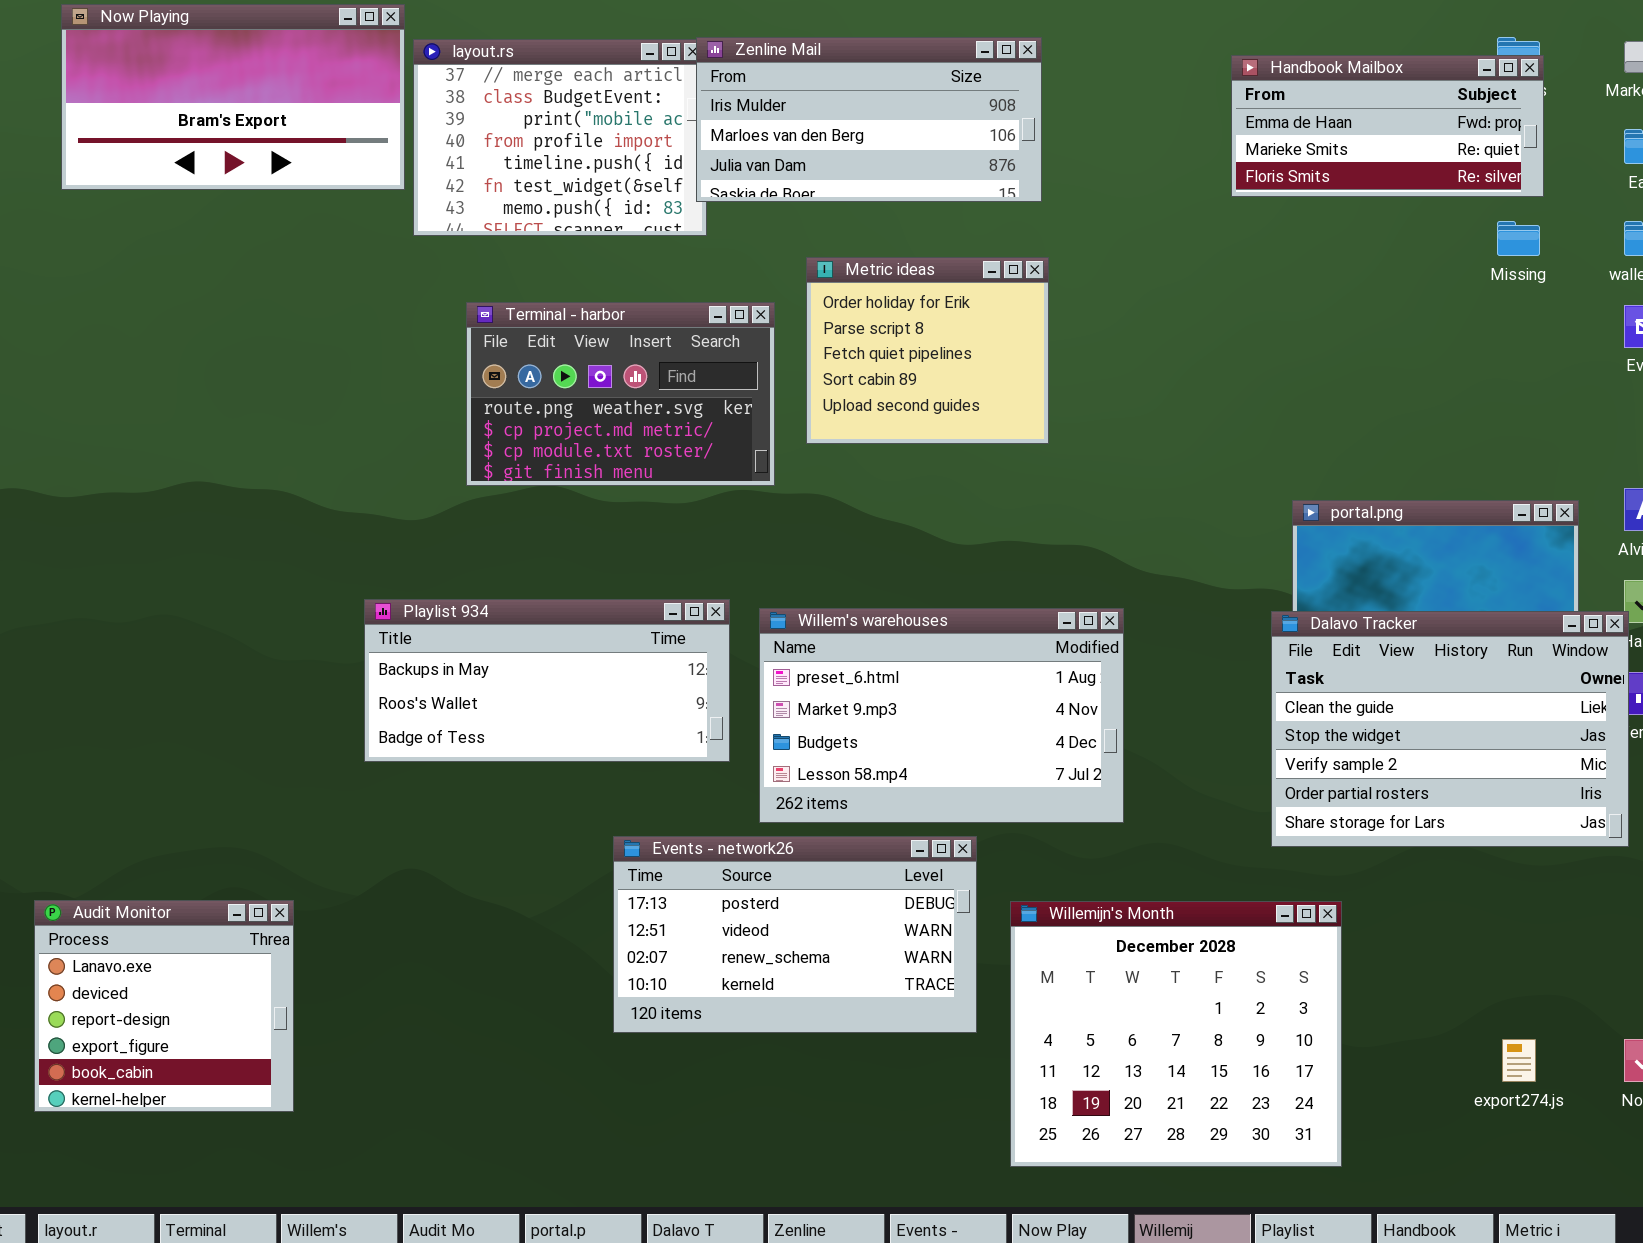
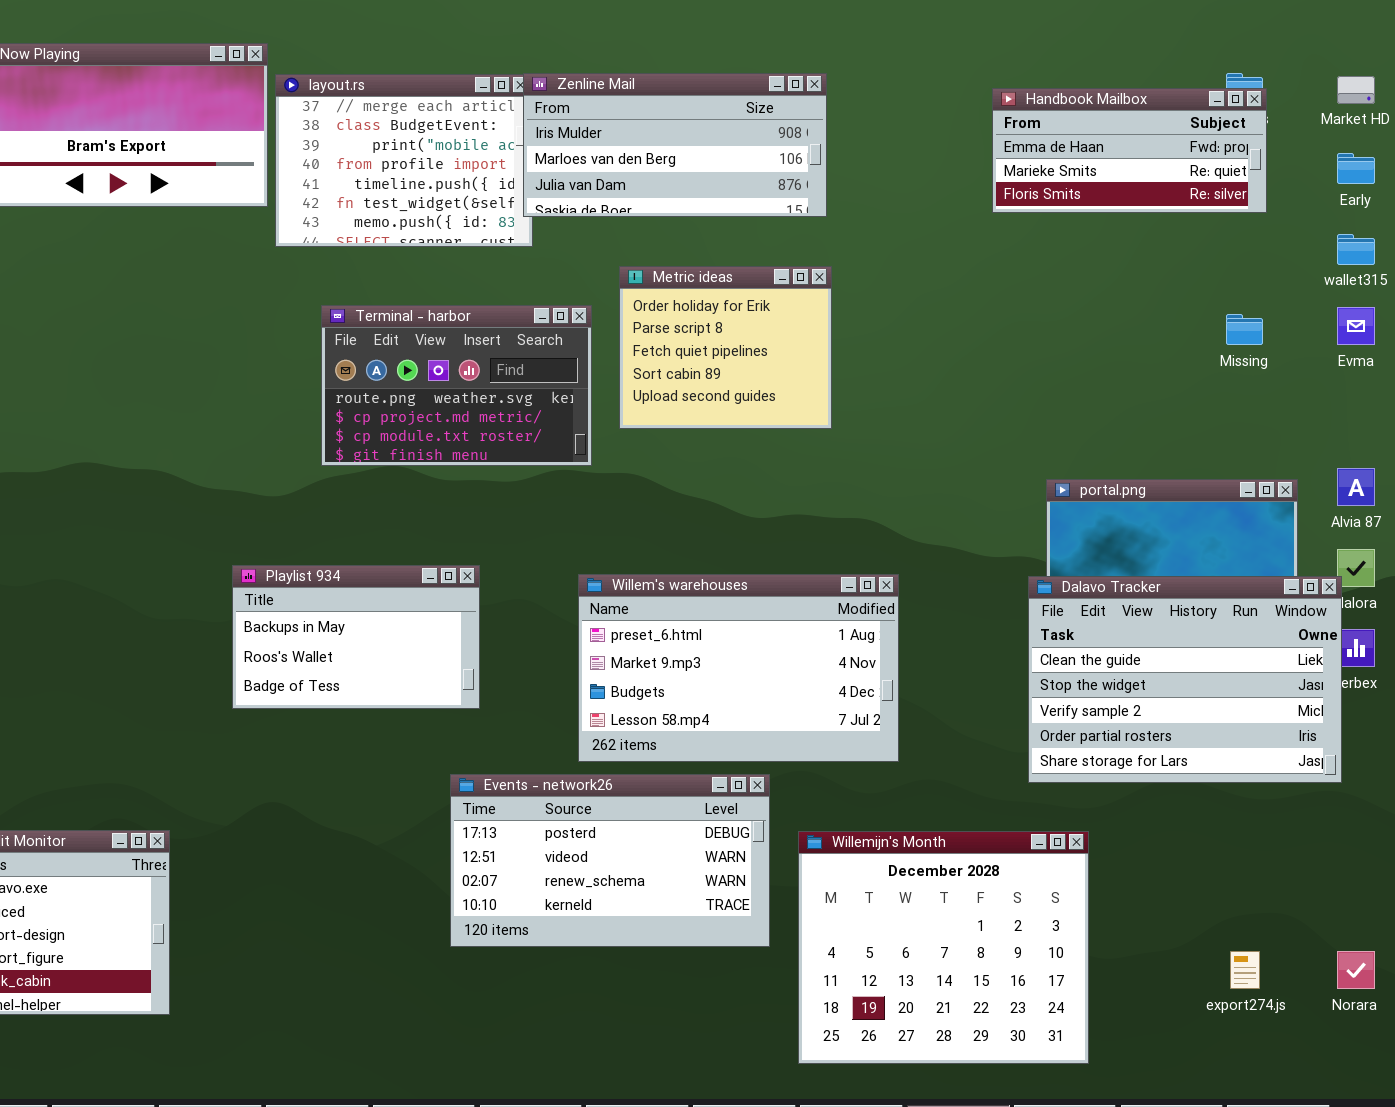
Missing: [1497,221,1540,256] -> [1226,314,1263,345], moved
Playlist 934: [364,599,730,762] -> [232,565,480,709], resized

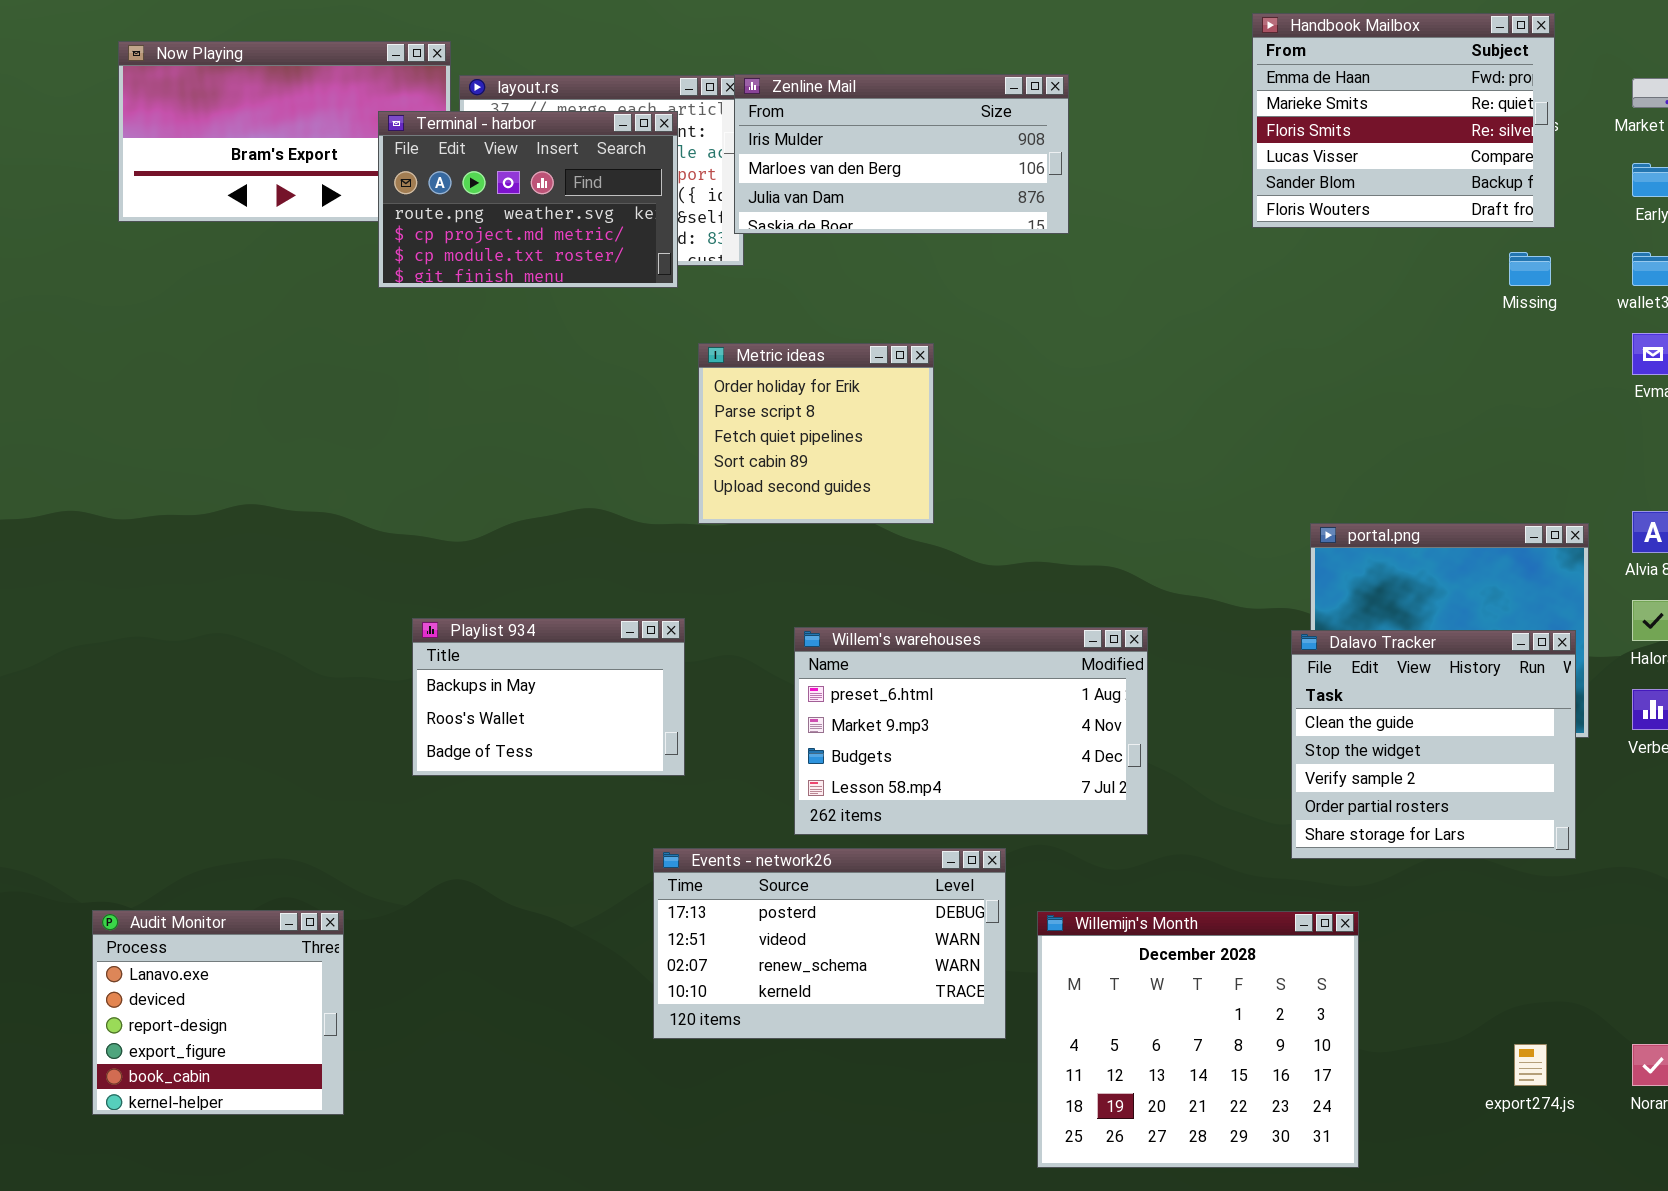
Handbook Mailbox: [992,88,1267,213] -> [1252,13,1555,228], resized
Metric ideas: [619,266,832,429] -> [698,343,934,524], moved
Terminal - harbor: [321,305,592,466] -> [378,111,678,288], moved
Missing: [1226,314,1263,345] -> [1509,252,1551,286], moved
Dalavo Tracker: [1028,576,1342,783] -> [1291,630,1576,859], resized

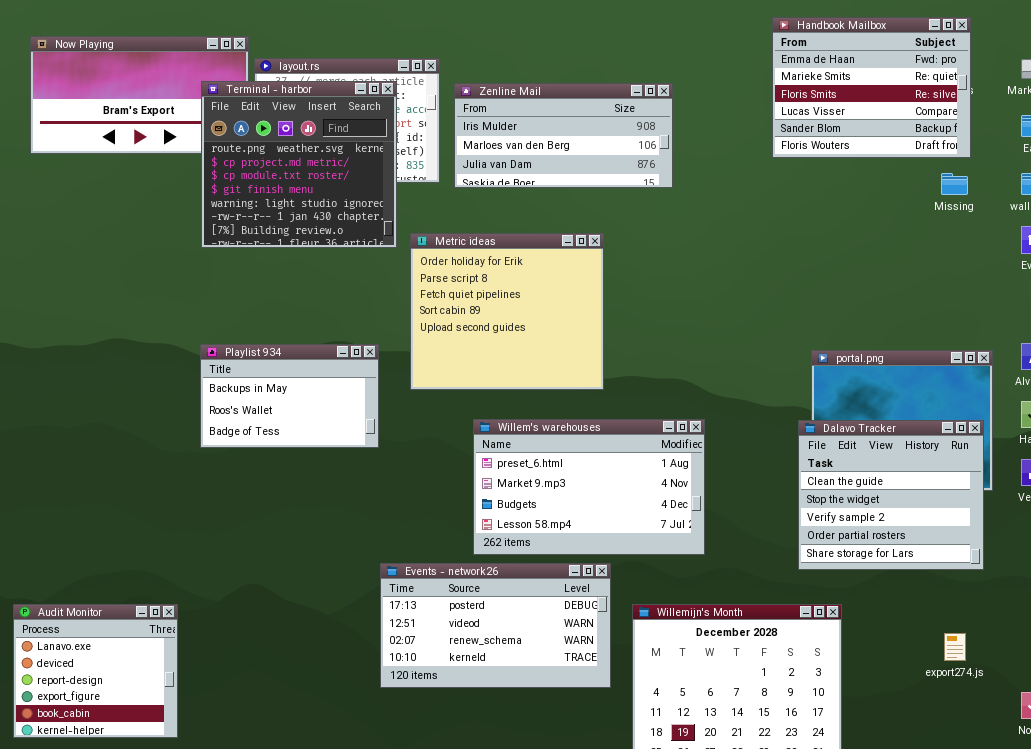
Zenline Mail: [734,74,1069,234] -> [454,83,673,188], moved
Terminal - harbor: [378,111,678,288] -> [201,81,397,248], resized
Metric ideas: [698,343,934,524] -> [410,233,604,390], resized
Playlist 934: [412,618,685,776] -> [200,344,379,448], moved
export274.js: [1514,1044,1547,1086] -> [944,633,966,661], moved

